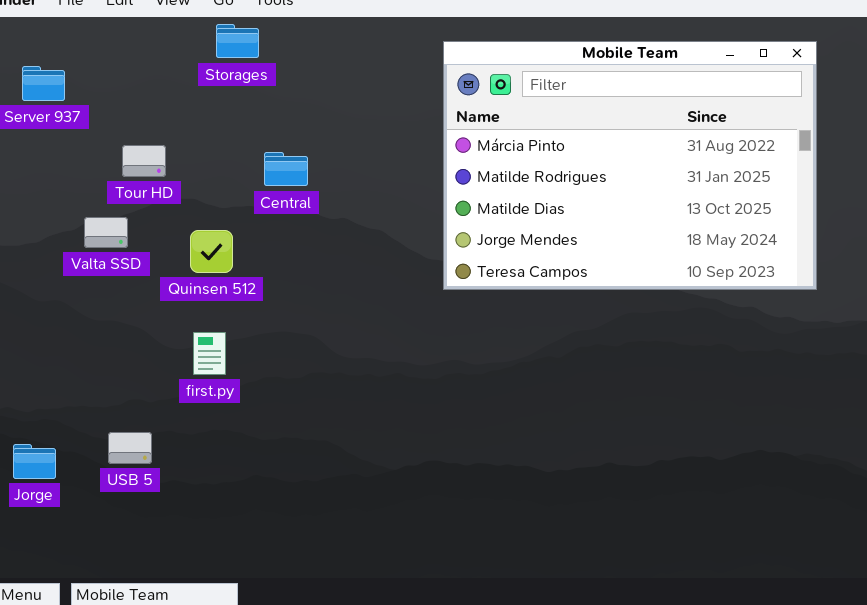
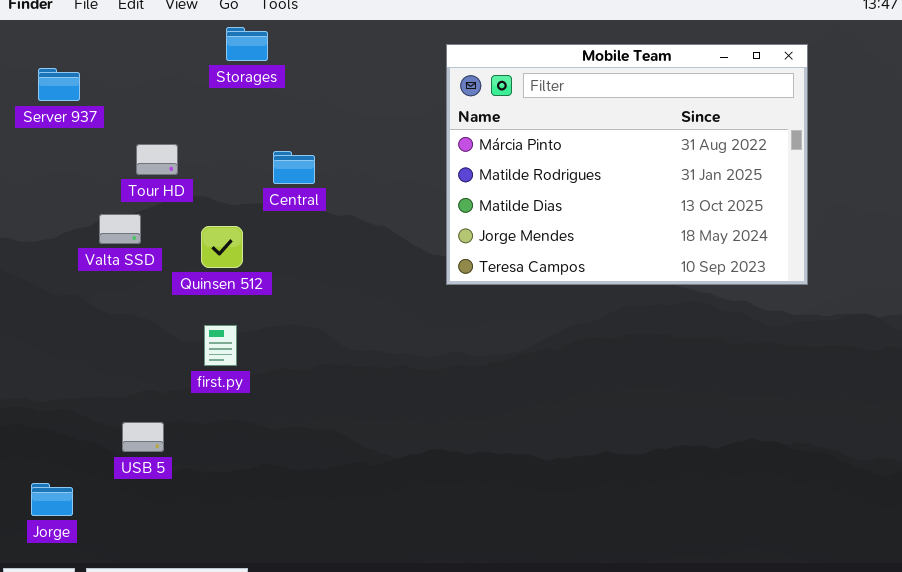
Jorge: [13,444,56,479] -> [31,483,73,516], moved

